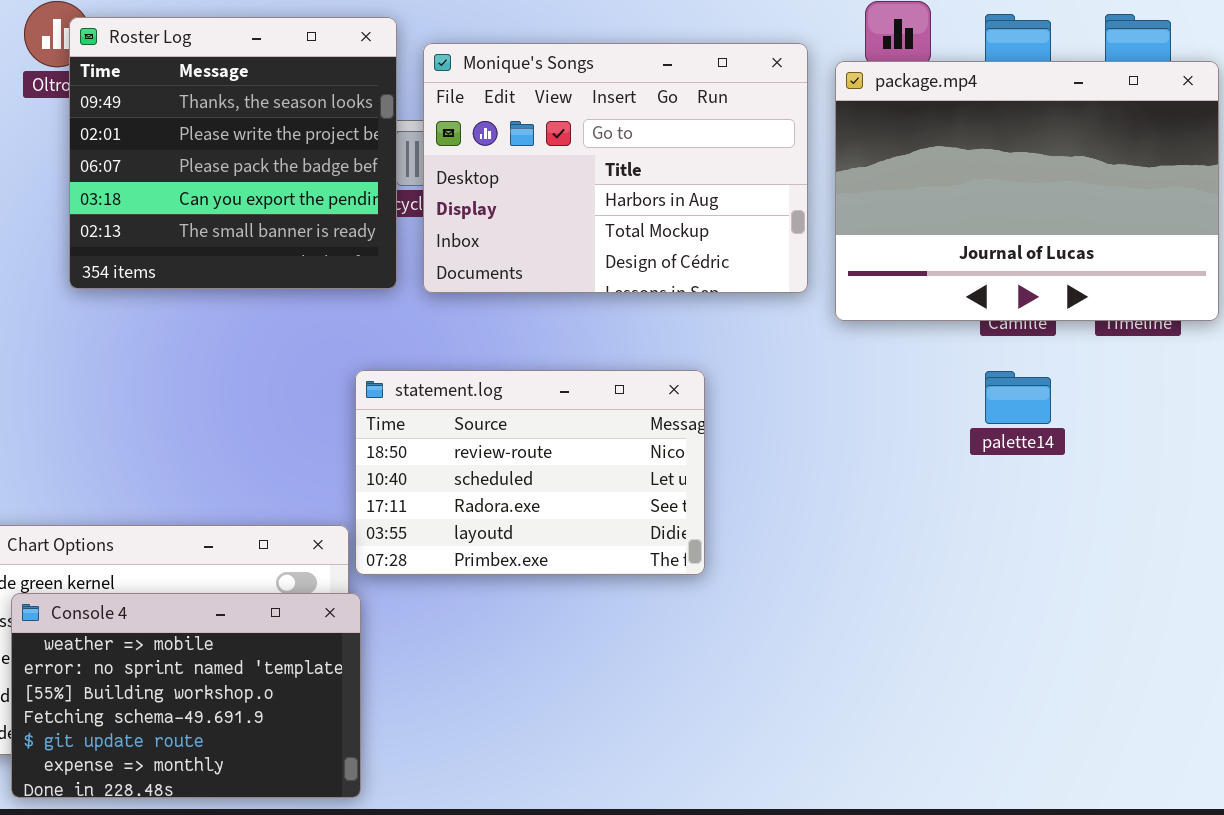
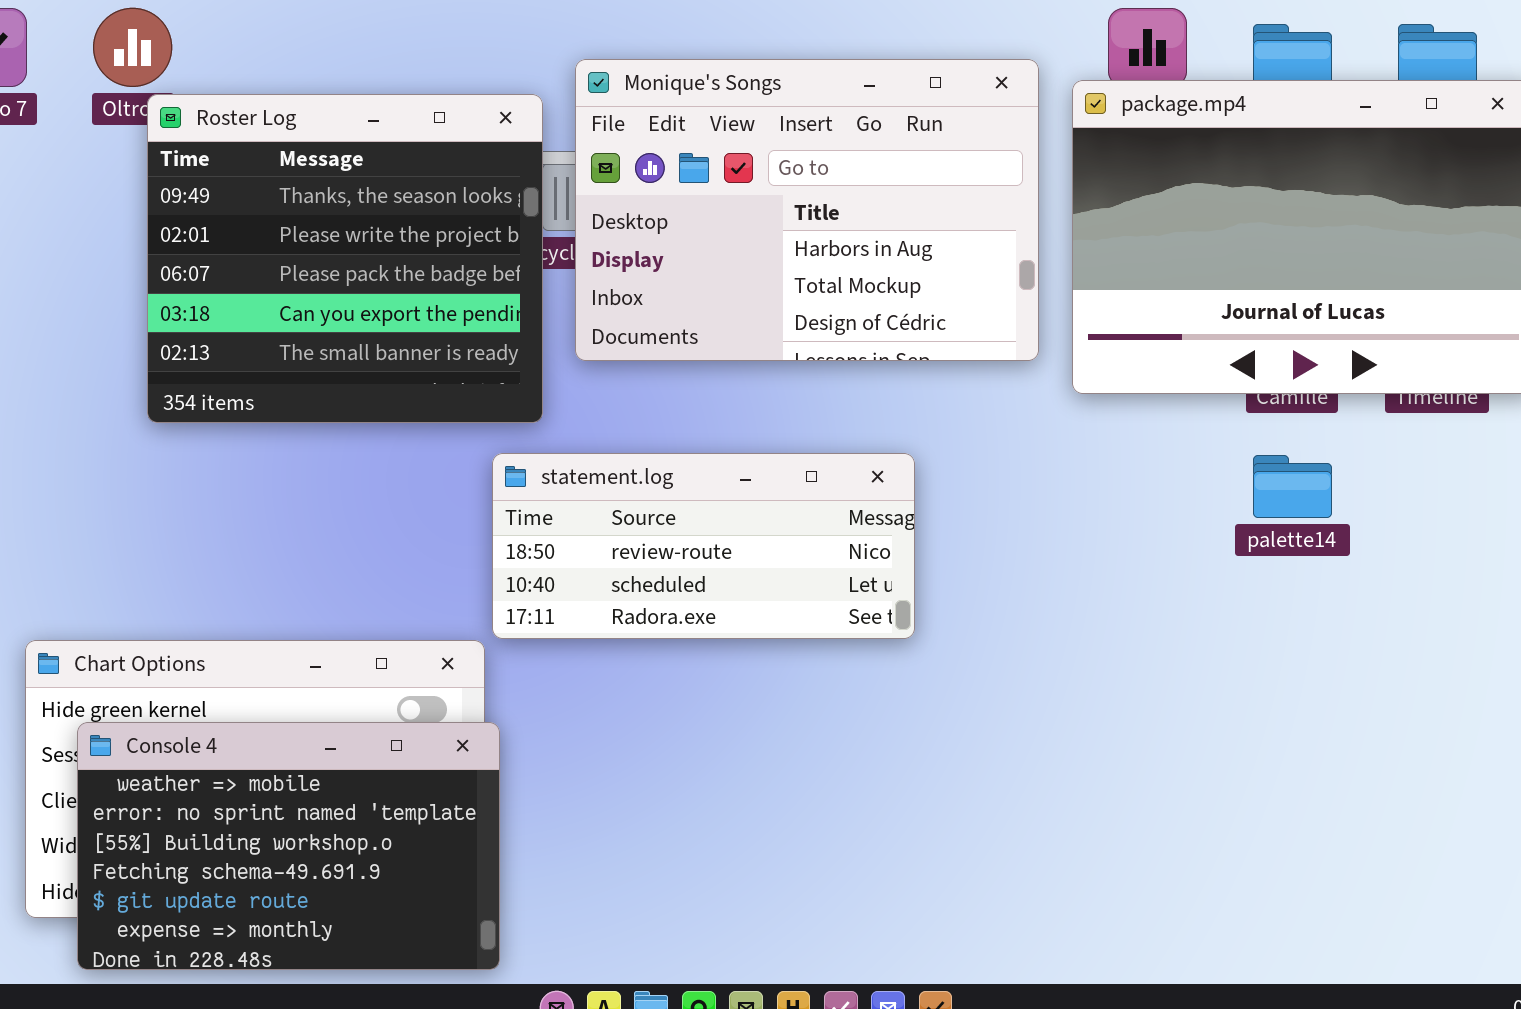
Roster Log: [69,17,397,289] -> [147,94,543,423], moved
statement.log: [355,370,705,575] -> [492,453,915,639], resized

